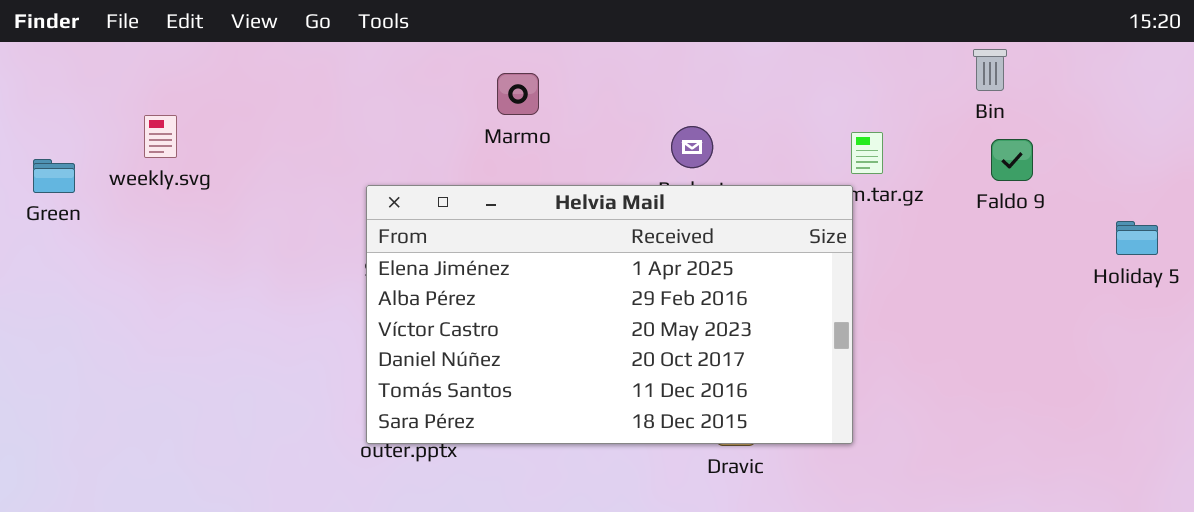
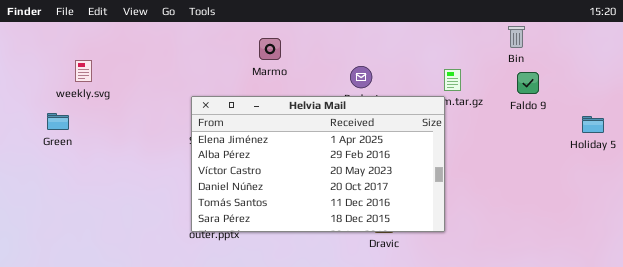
Green: [33,159,75,193] -> [47,113,69,130], moved

